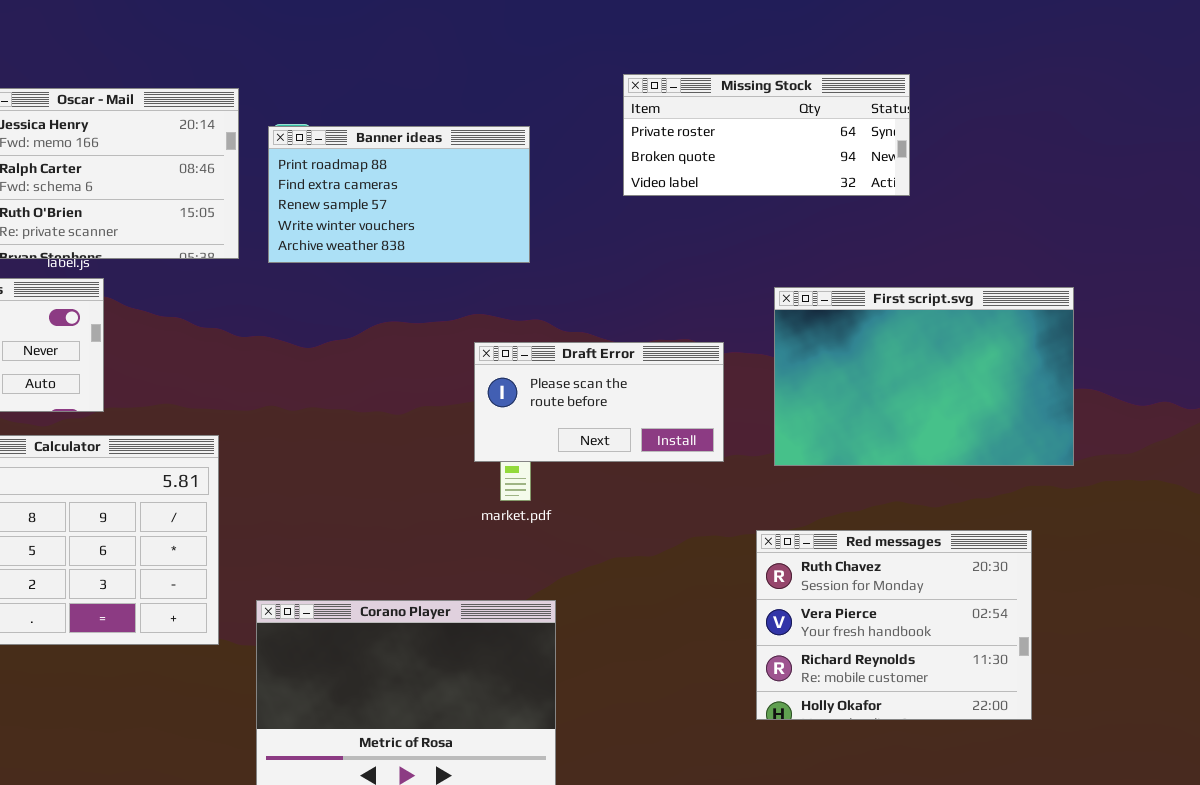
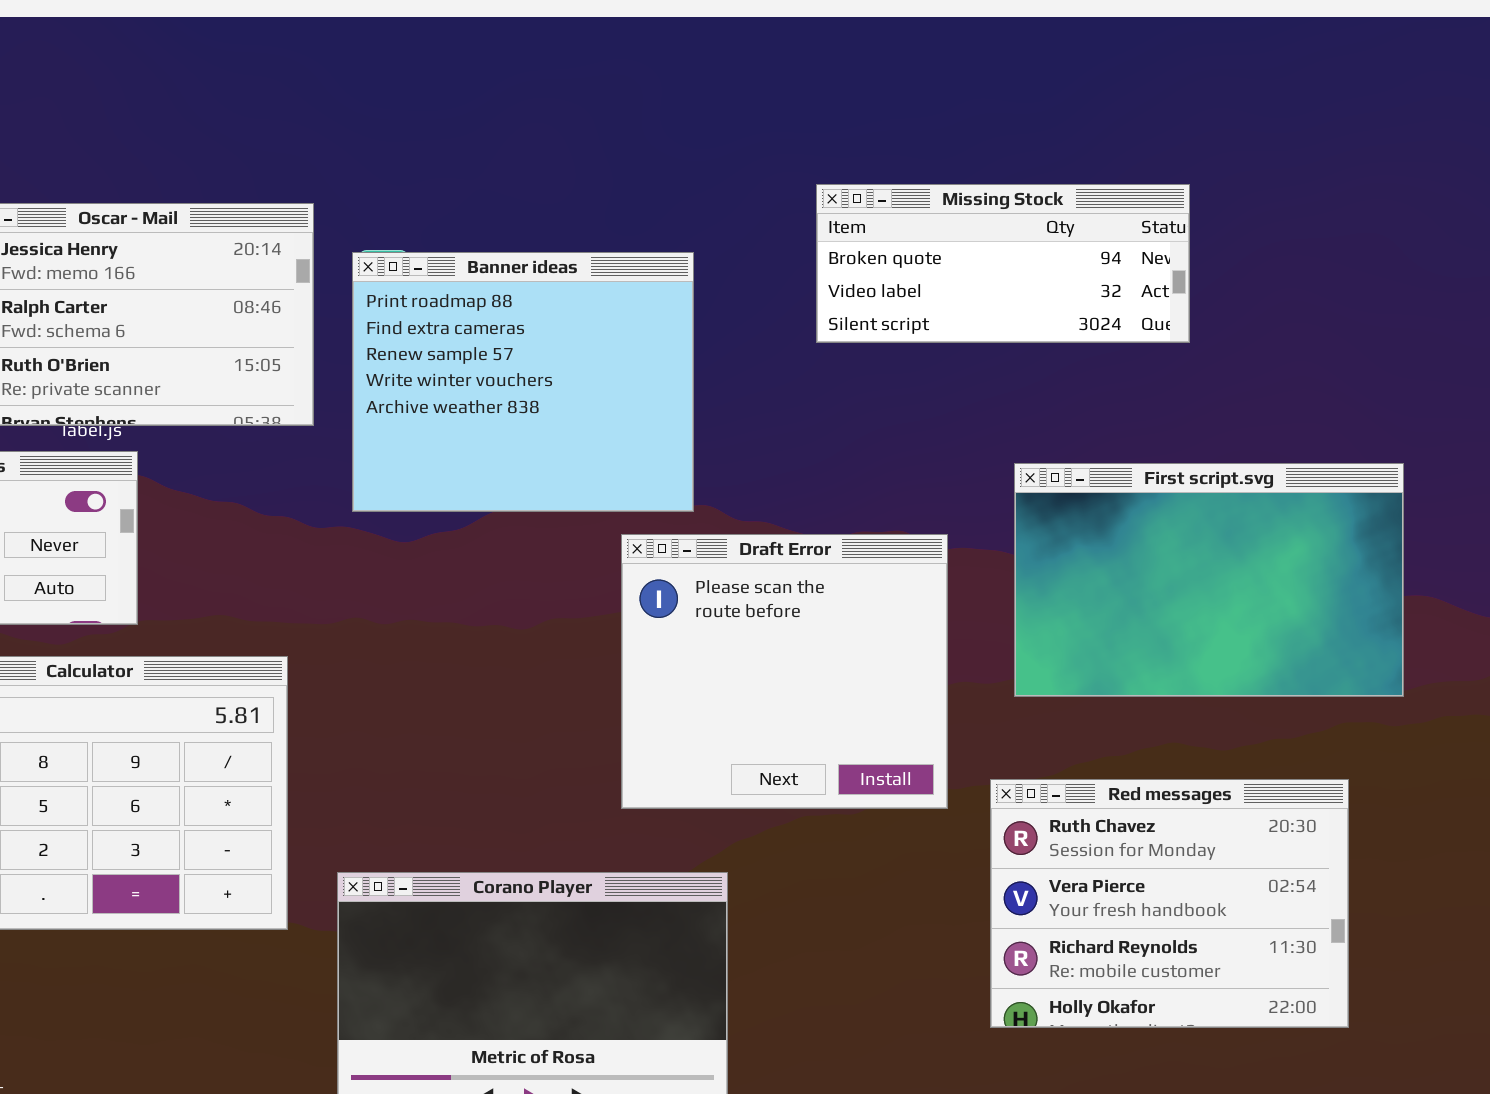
Missing Stock: [623,74,910,196] -> [816,184,1190,343], scrolled down 1 row
Banner ideas: [268,126,530,263] -> [352,252,694,512], resized
Draft Error: [474,342,724,462] -> [621,534,948,809], resized

